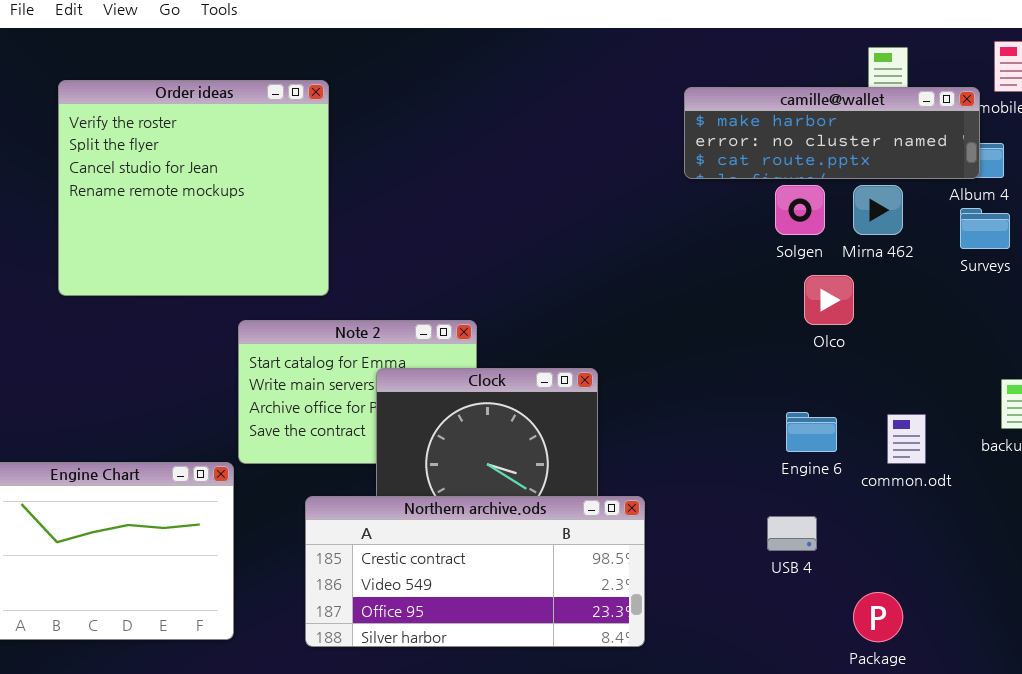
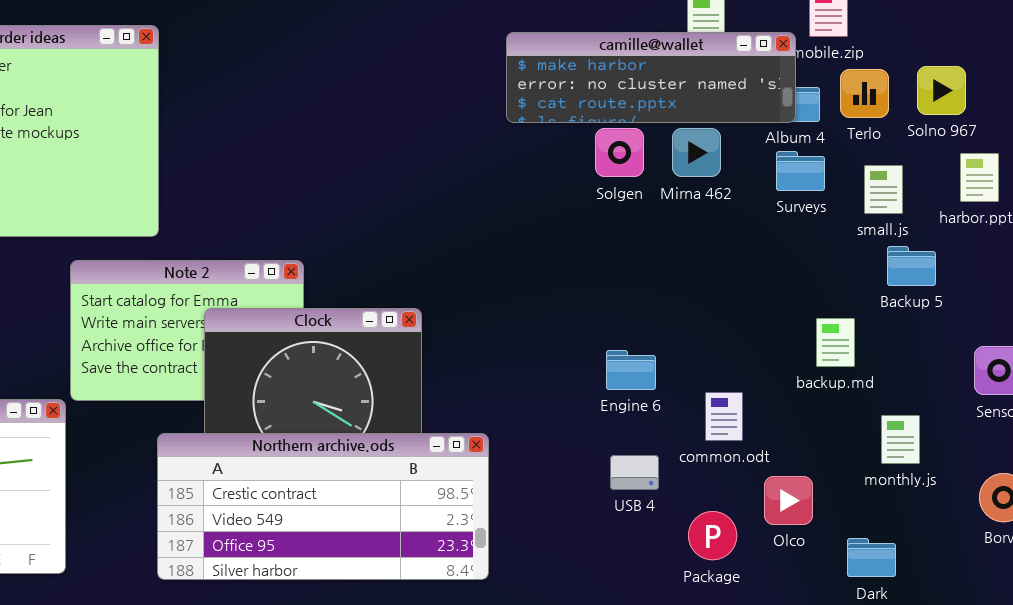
Olco: [804,275,854,325] -> [764,476,813,525], moved
common.odt: [887,414,926,464] -> [705,392,743,441], moved
Northern archive.ods: [305,496,645,647] -> [157,433,489,580], moved
USB 4: [767,516,817,551] -> [610,455,659,490], moved
Package: [853,592,903,642] -> [688,511,737,560], moved

